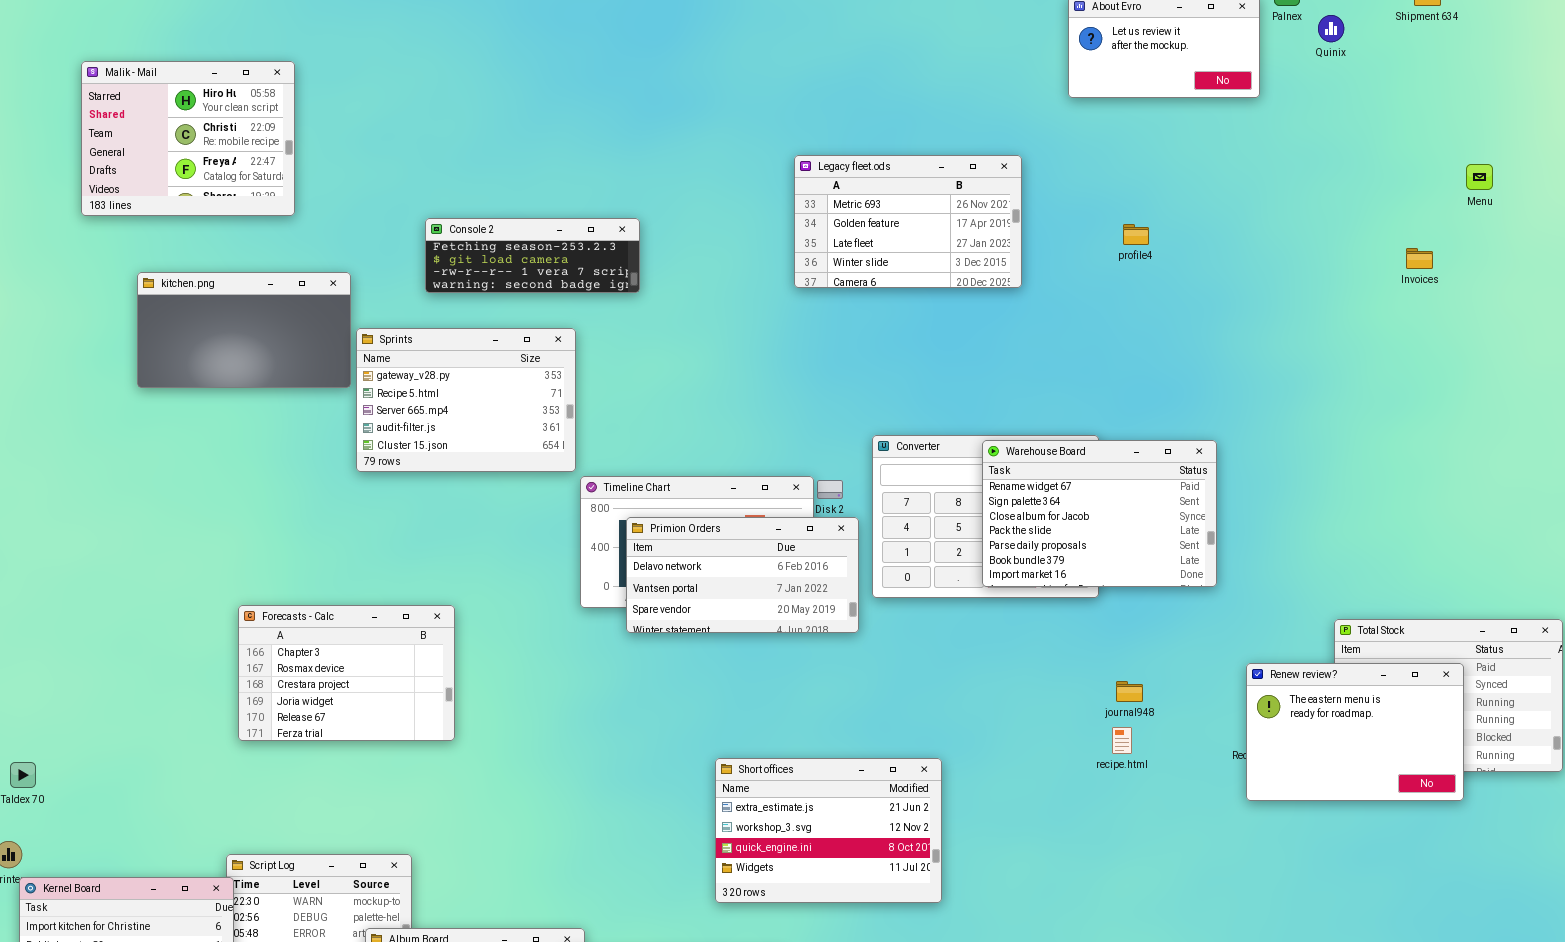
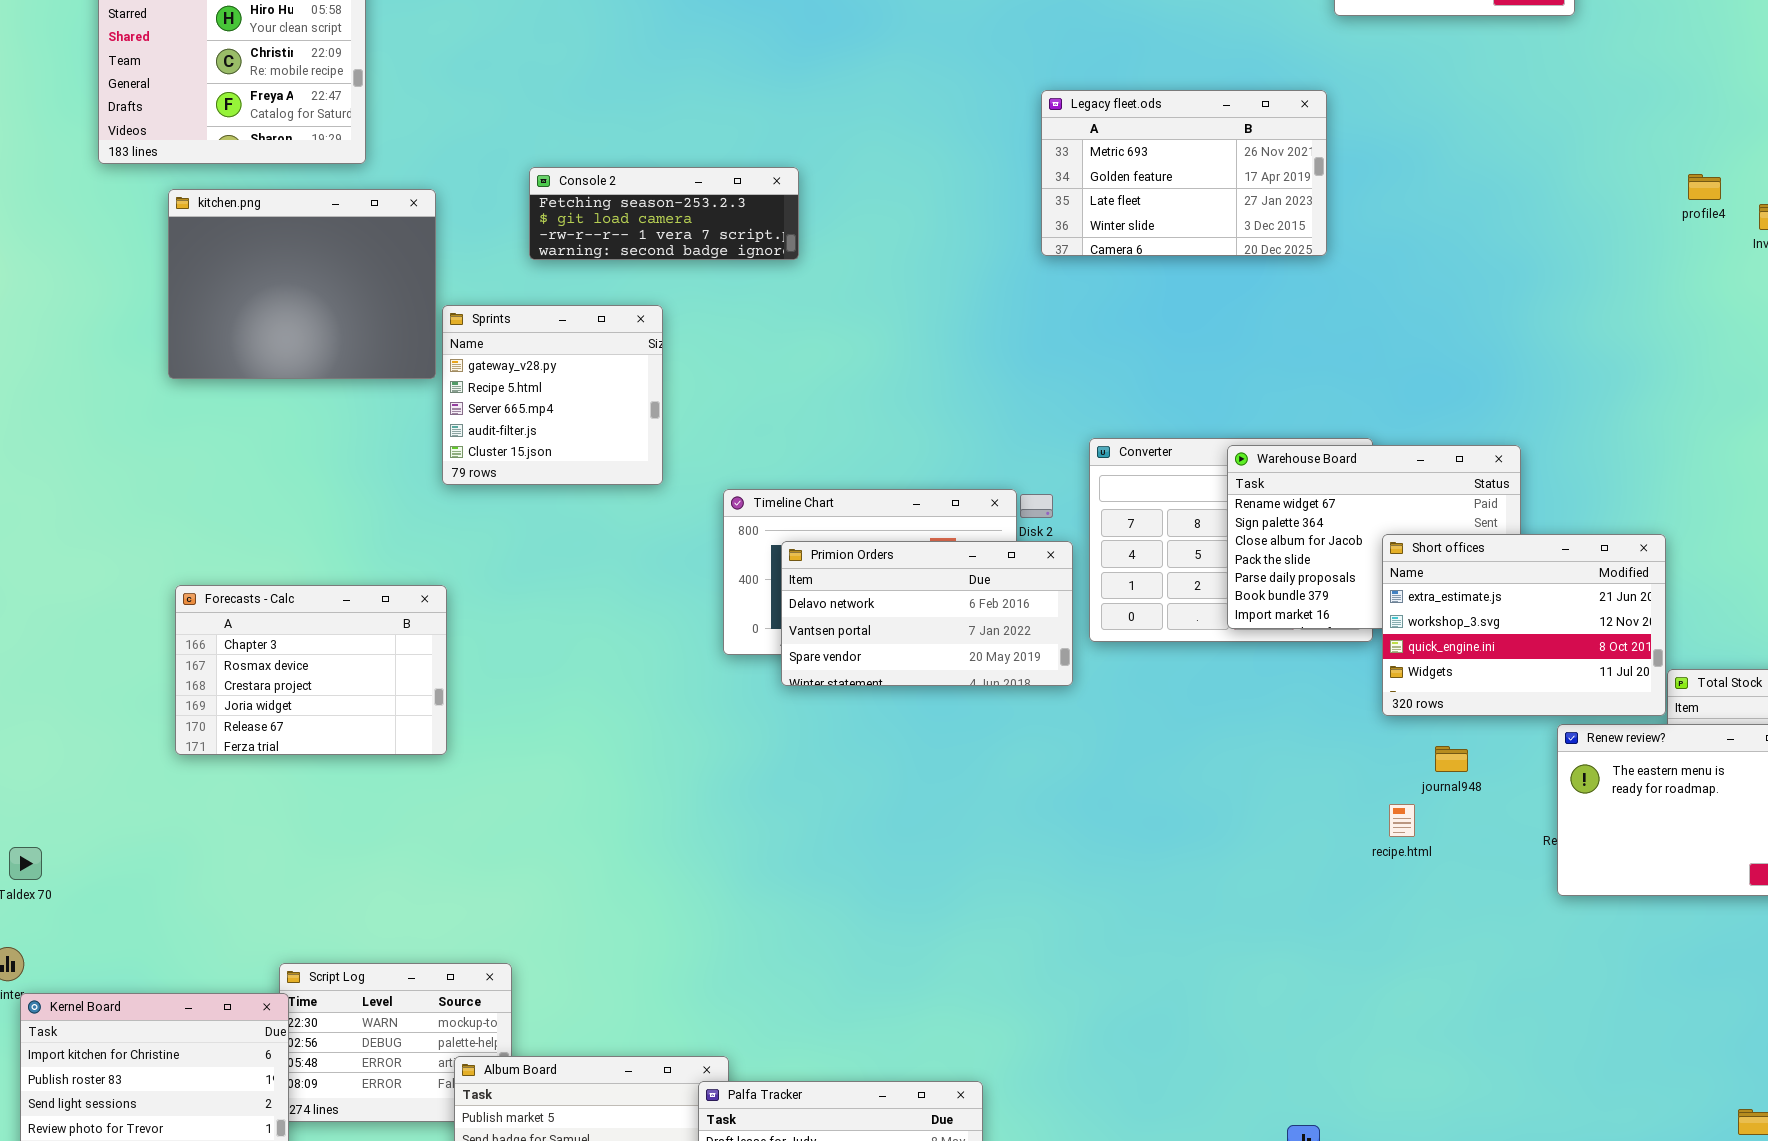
Legacy fleet.ods: [794,155,1022,288] -> [1041,90,1327,256], moved
profile4: [1123,224,1149,245] -> [1688,174,1721,200], moved
kitchen.png: [137,272,351,388] -> [168,189,436,379], resized
Sprints: [356,328,576,472] -> [442,305,663,485], resized
Forecasts - Calc: [238,605,455,741] -> [175,585,447,755], moved
journal948: [1116,681,1143,702] -> [1435,746,1468,772], moved
Short offices: [715,758,942,903] -> [1382,534,1666,716], moved

